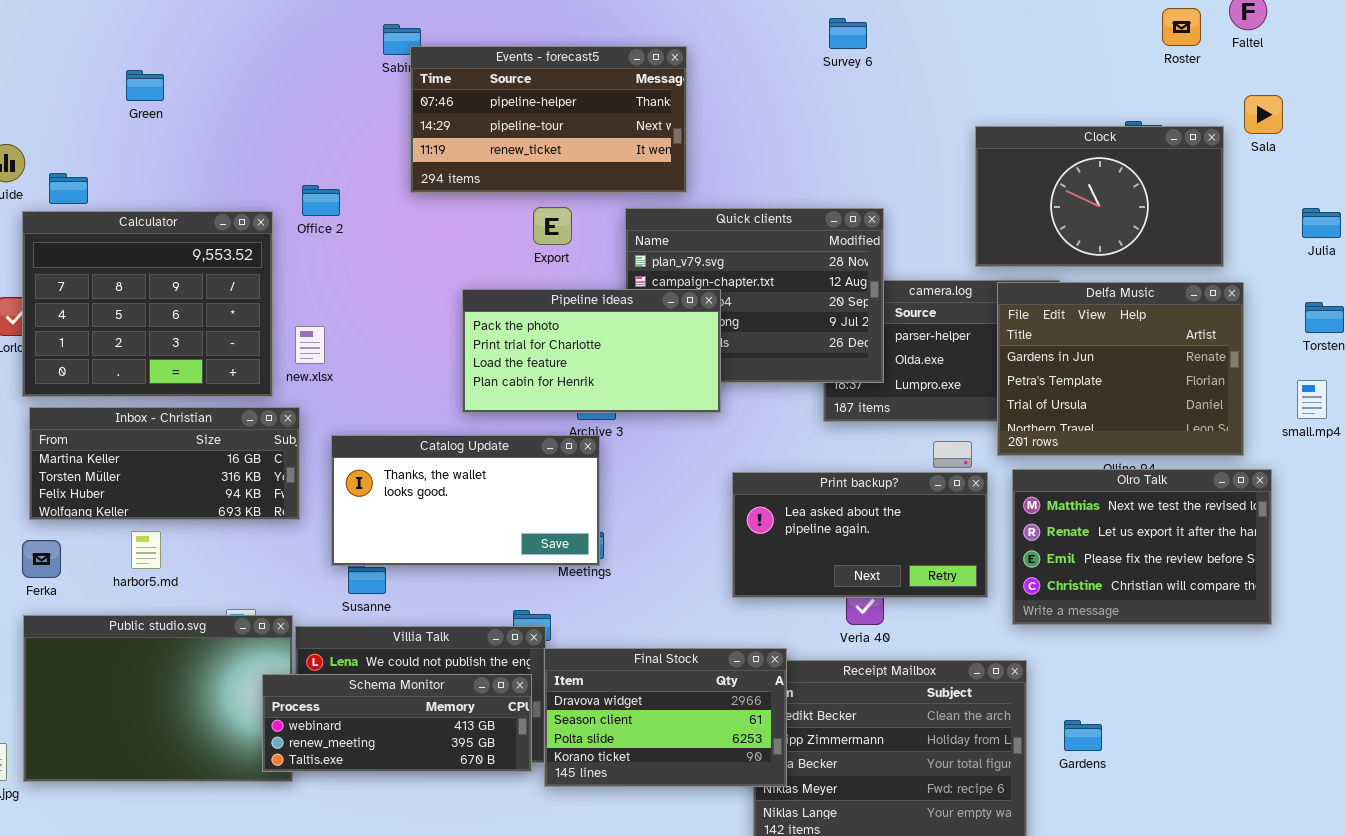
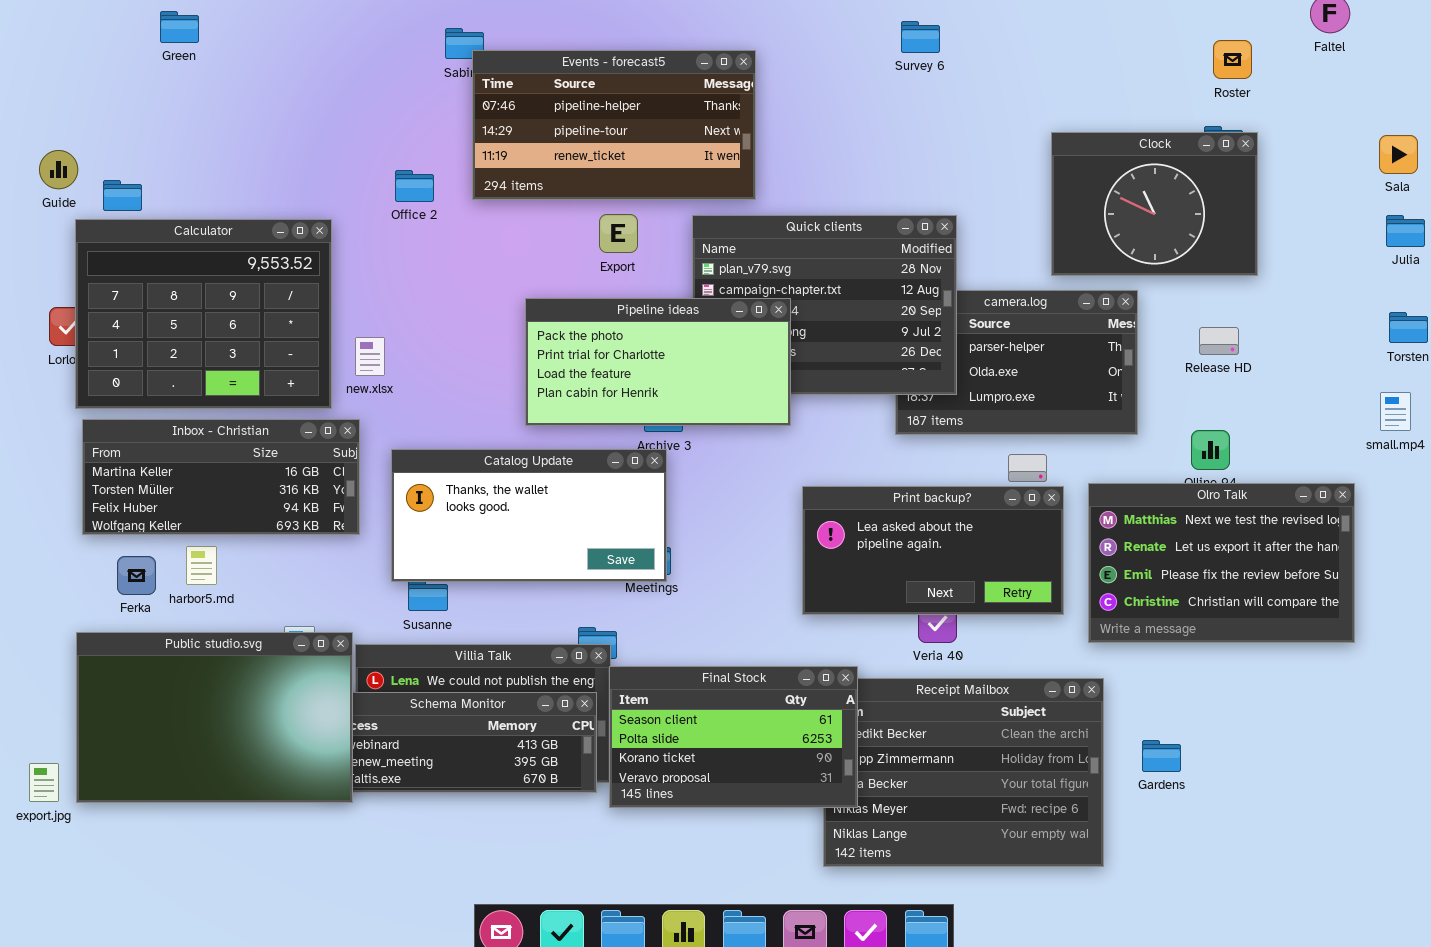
Roster: [1162,8,1201,46] -> [1213,40,1252,79], moved
Green: [126,70,164,101] -> [160,11,199,43], moved
Sala: [1244,95,1283,134] -> [1379,135,1418,174], moved
Clock: [975,126,1224,267] -> [1051,132,1258,276], resized
Office 2: [302,185,340,216] -> [395,170,434,202], moved
Delfa Music: [997,282,1244,456] -> none, closed
Ferka: [22,540,61,578] -> [117,556,156,595], moved
Public studio.svg: [23,615,293,782] -> [76,632,353,803], raised
Final Stock: [544,648,787,787] -> [609,666,858,808], scrolled down 1 row

